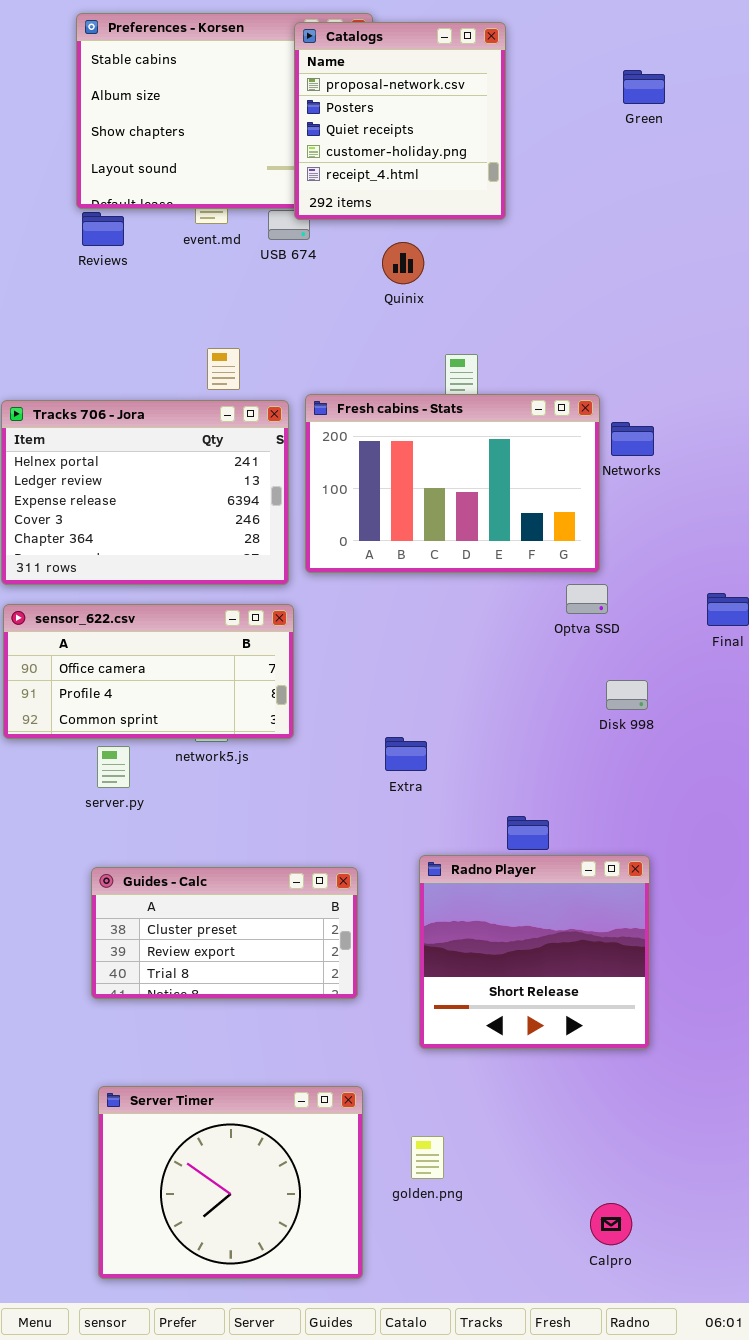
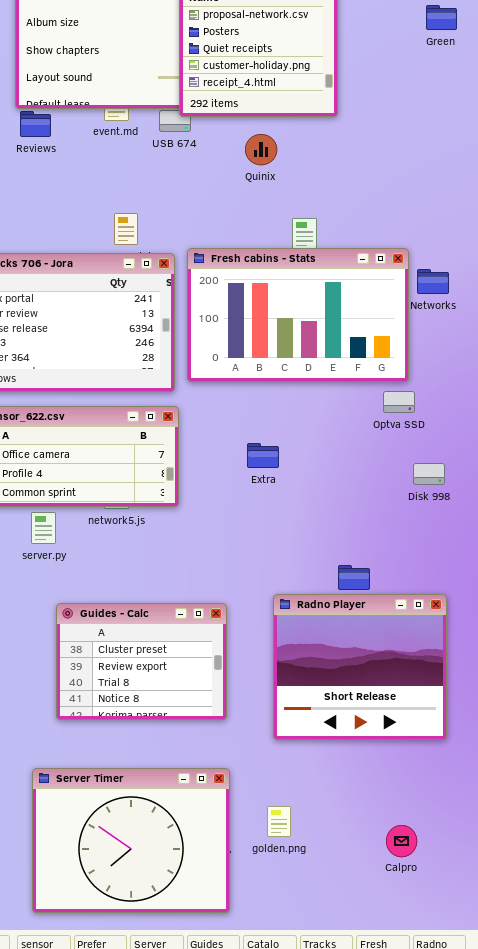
Extra: [385,737,427,771] -> [247,443,279,468], moved
Guides - Calc: [91,867,358,999] -> [56,603,227,720], resized
Calpro: [590,1203,632,1245] -> [386,825,417,857], moved

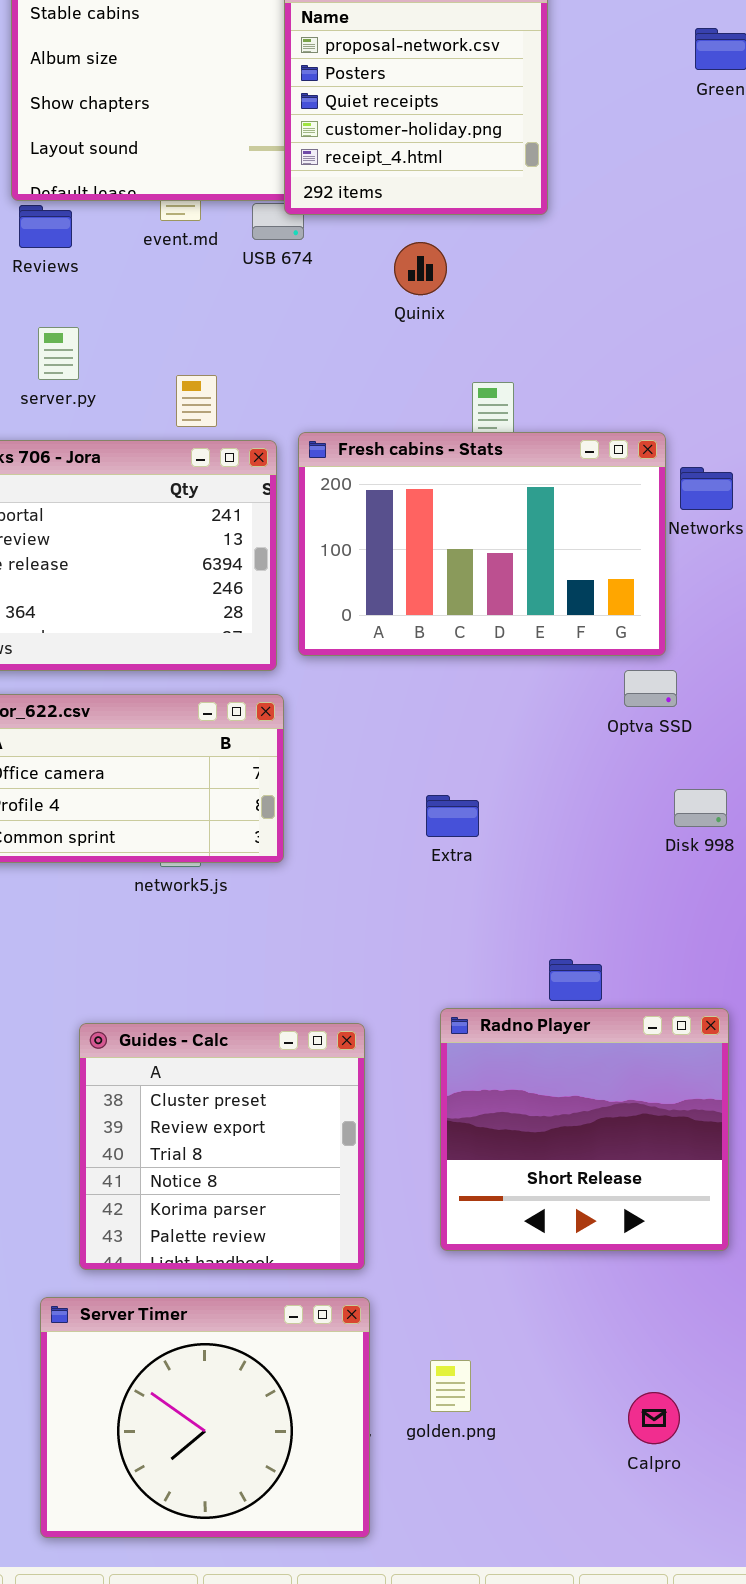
Extra: [247,443,279,468] -> [426,795,479,837], moved
server.py: [31,512,56,544] -> [38,327,79,380], moved
Guides - Calc: [56,603,227,720] -> [79,1023,365,1270], resized

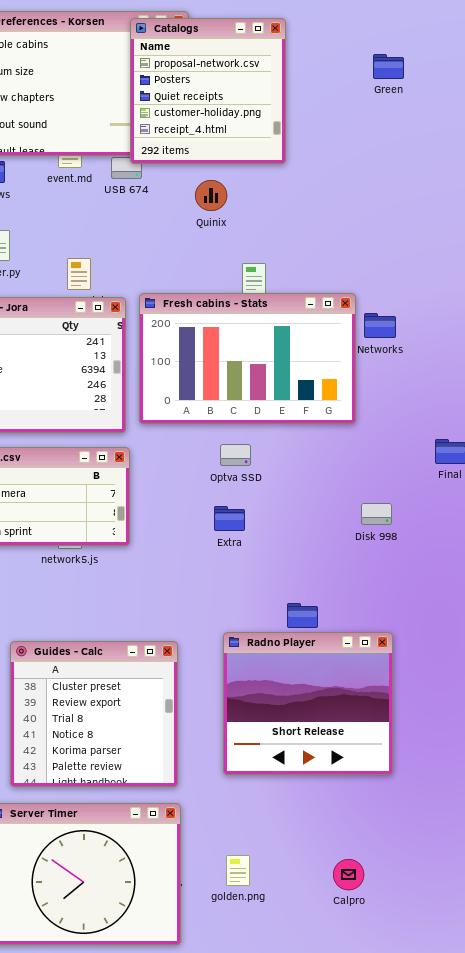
Optva SSD: [624,670,677,707] -> [220,444,251,466], moved
golden.png: [430,1360,471,1412] -> [226,855,250,886], moved

